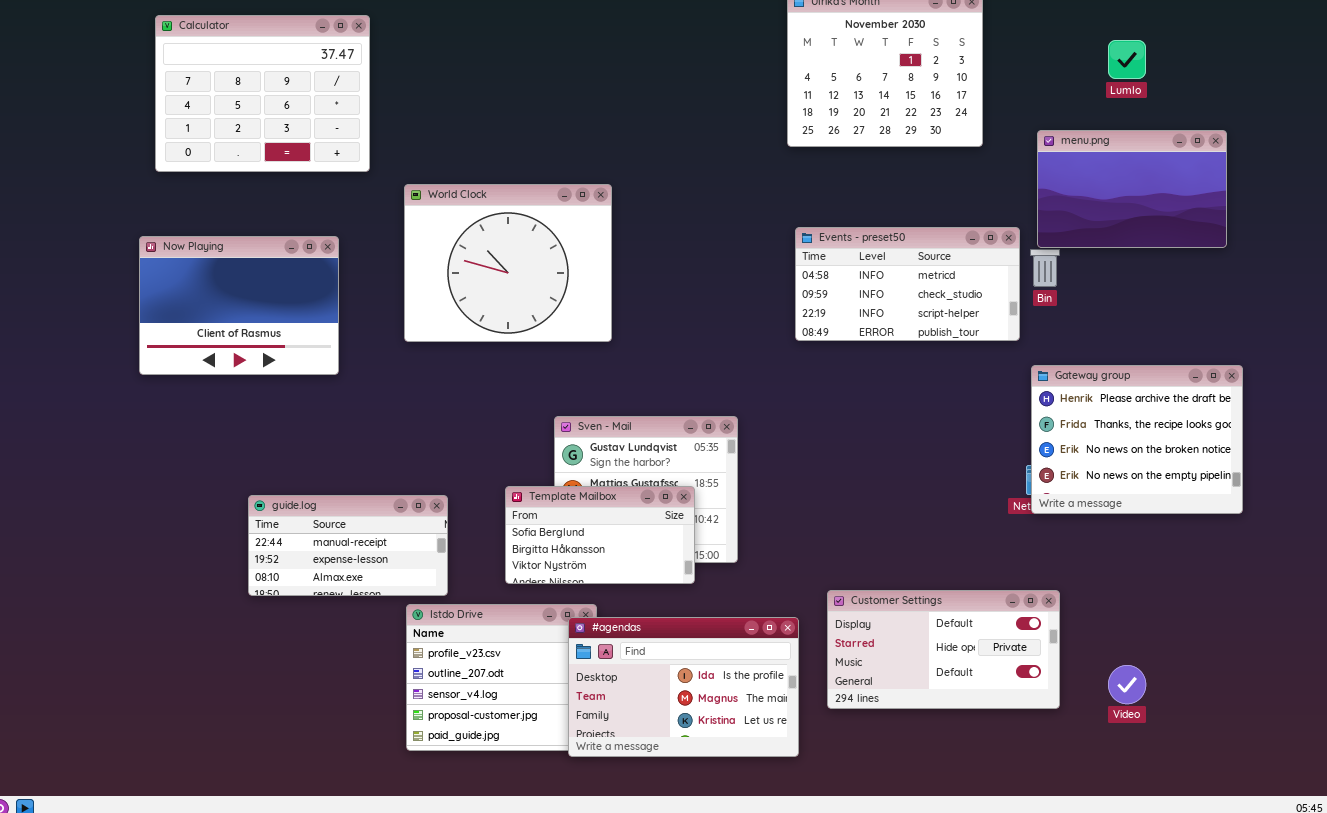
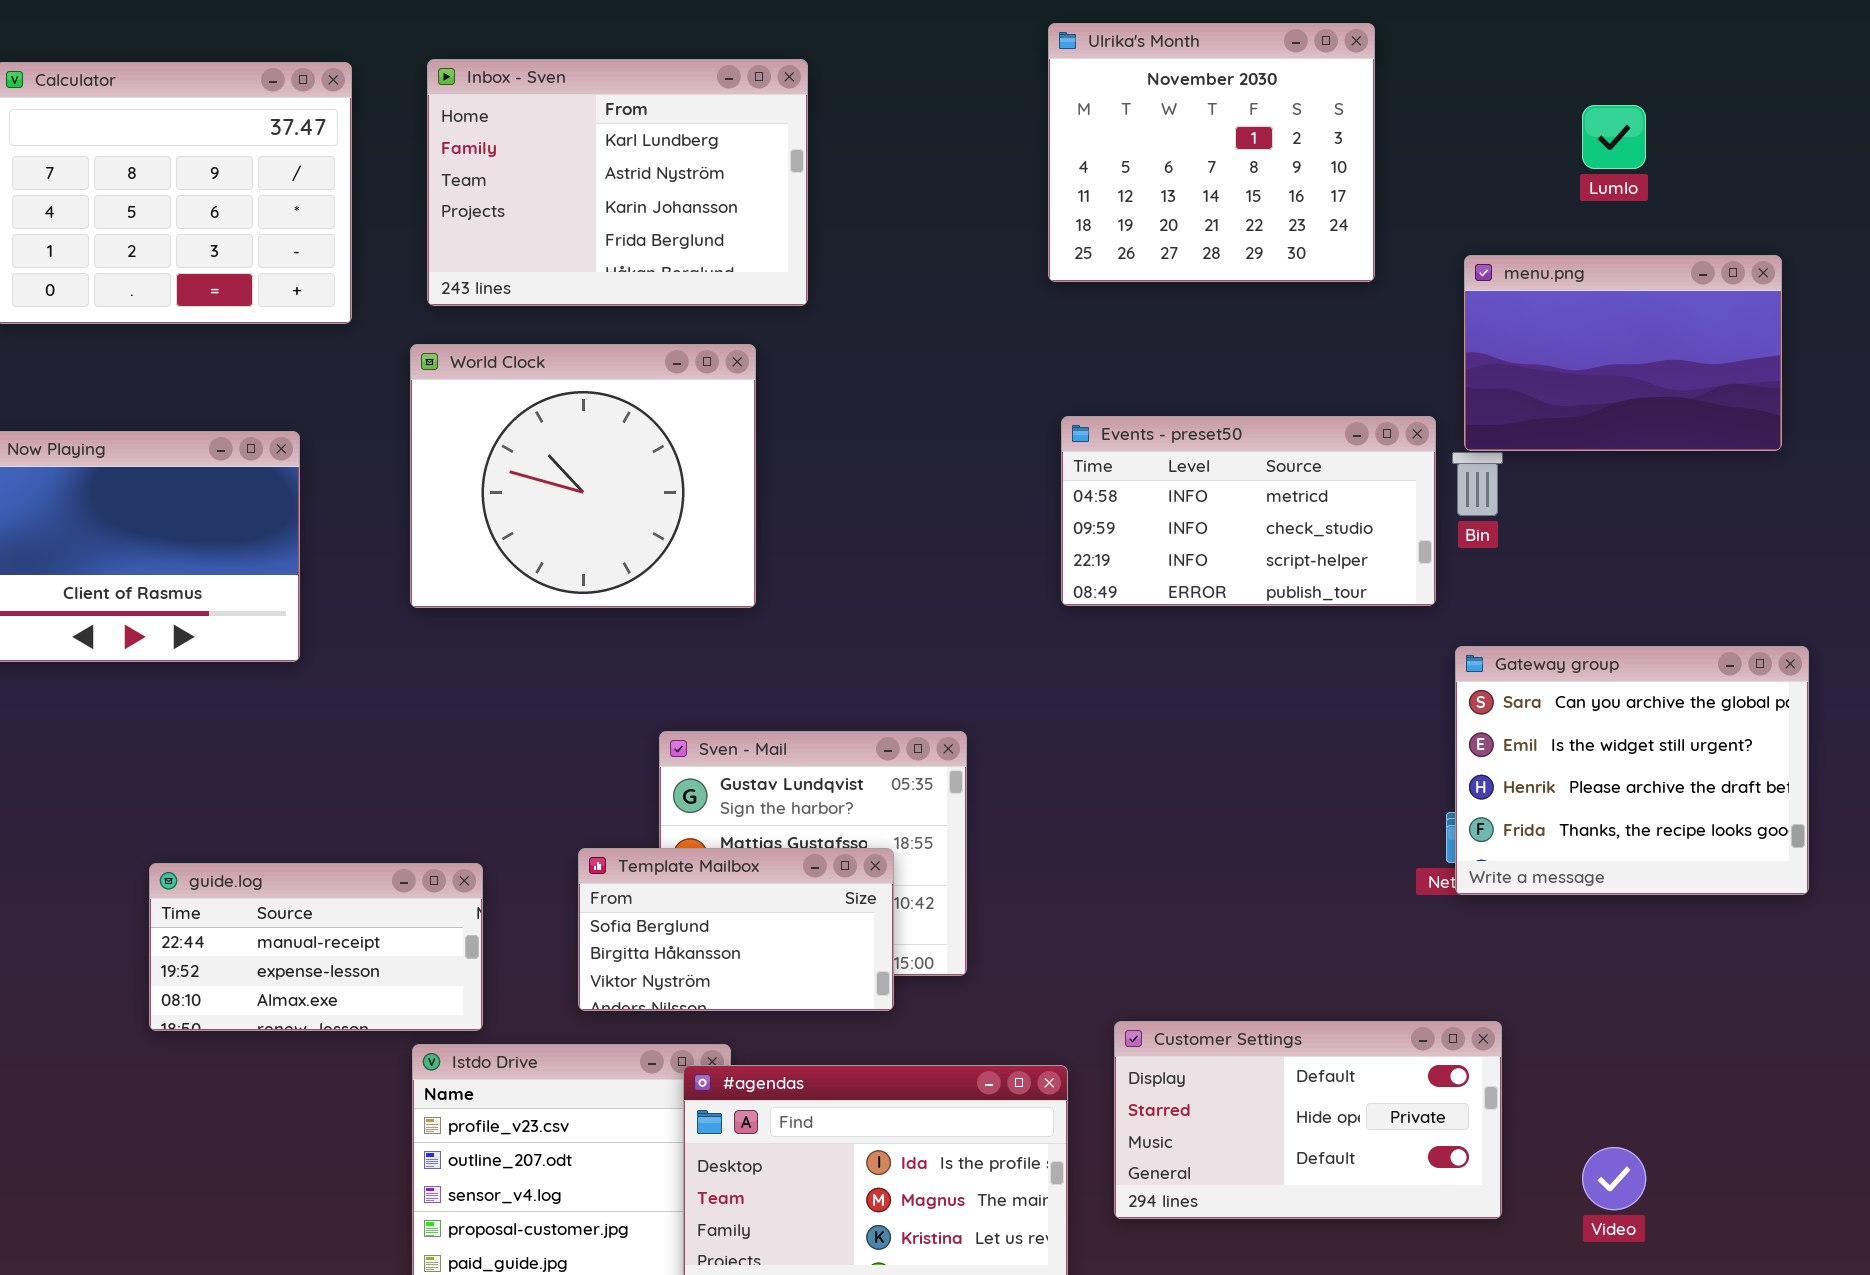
Inbox - Sven: none -> [427,59,808,306], opened
Gateway group: [1031,365,1243,514] -> [1455,646,1809,895], scrolled up 2 rows

